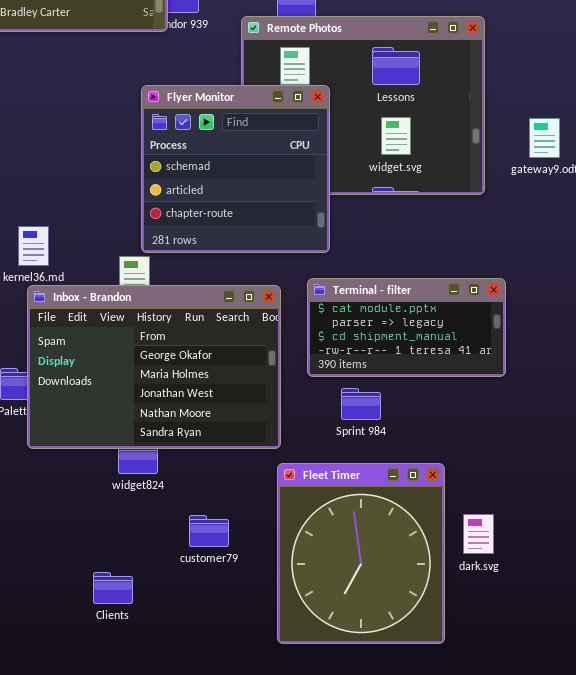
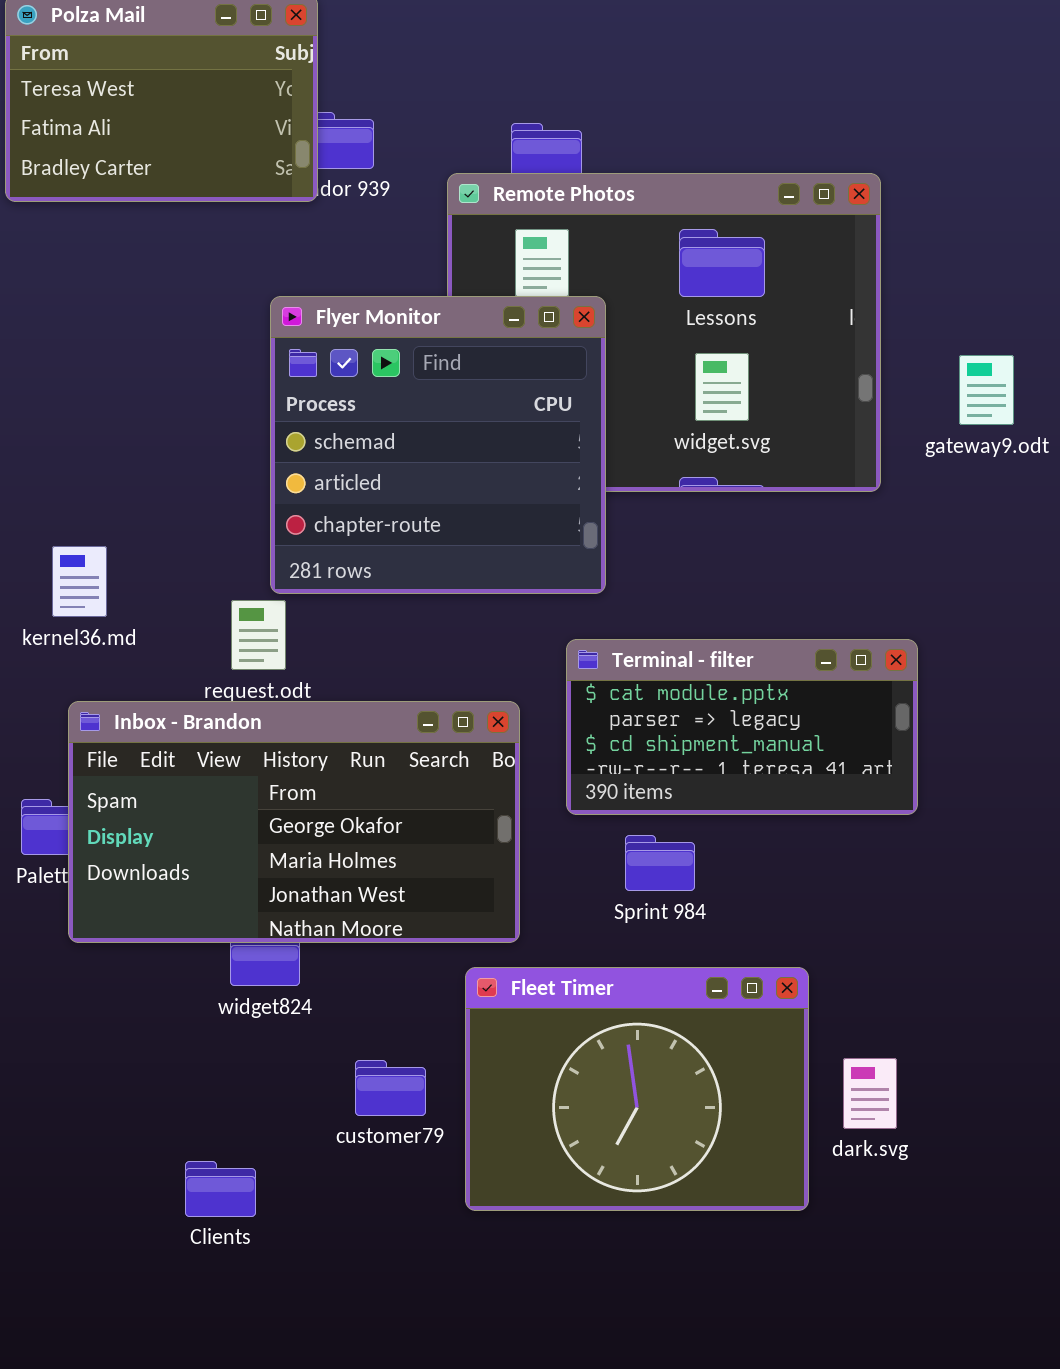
Inbox - Brandon: [27,285,281,449] -> [68,701,520,943], resized
Fleet Timer: [277,463,445,644] -> [465,967,809,1211], resized

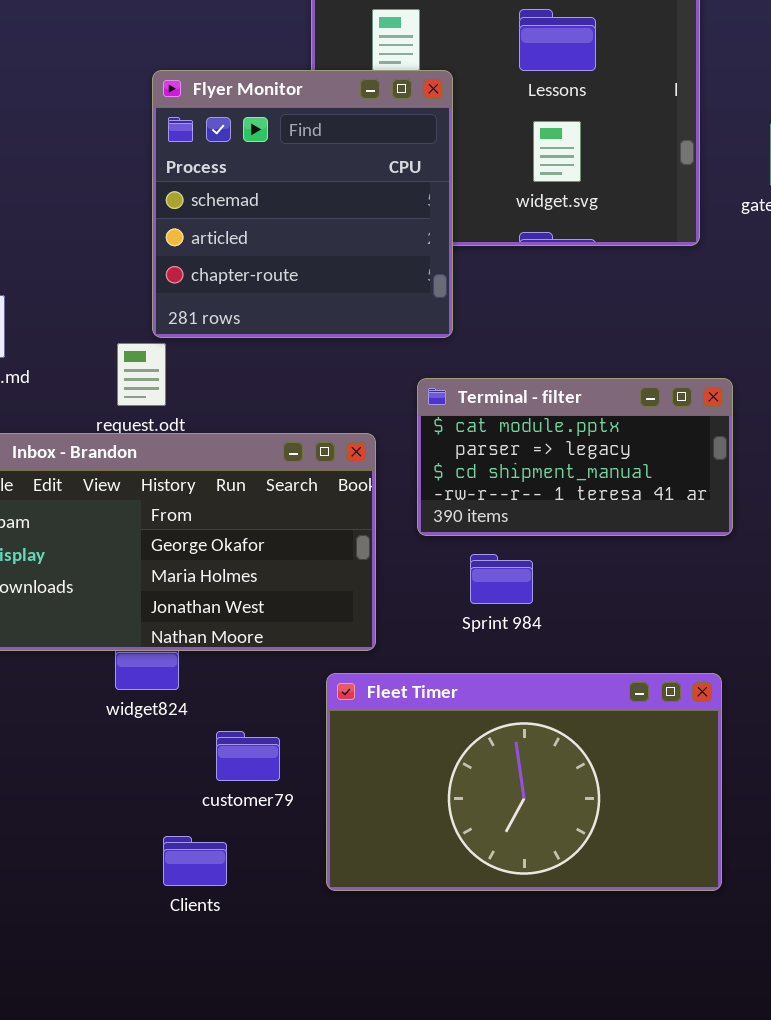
Fleet Timer: [465,967,809,1211] -> [326,673,722,891], resized
customer79: [355,1060,426,1116] -> [216,731,280,781], moved
Clients: [185,1161,256,1217] -> [163,836,227,886], moved

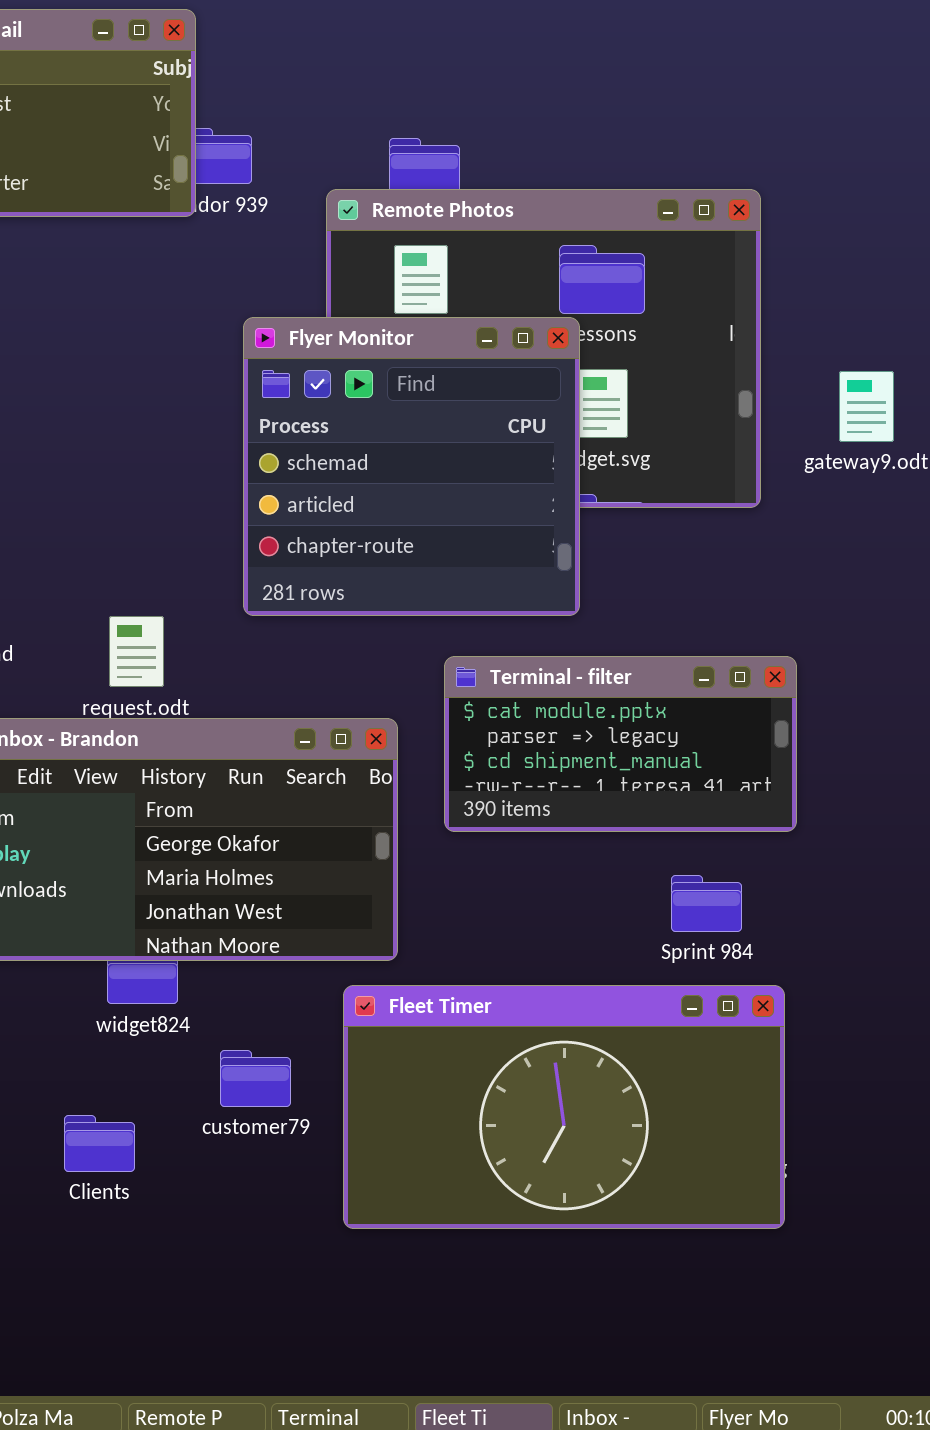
Flyer Monitor: [152,70,453,338] -> [243,317,580,616], moved
Sprint 984: [470,554,533,604] -> [671,875,742,932], moved
Clients: [163,836,227,886] -> [64,1115,135,1172], moved

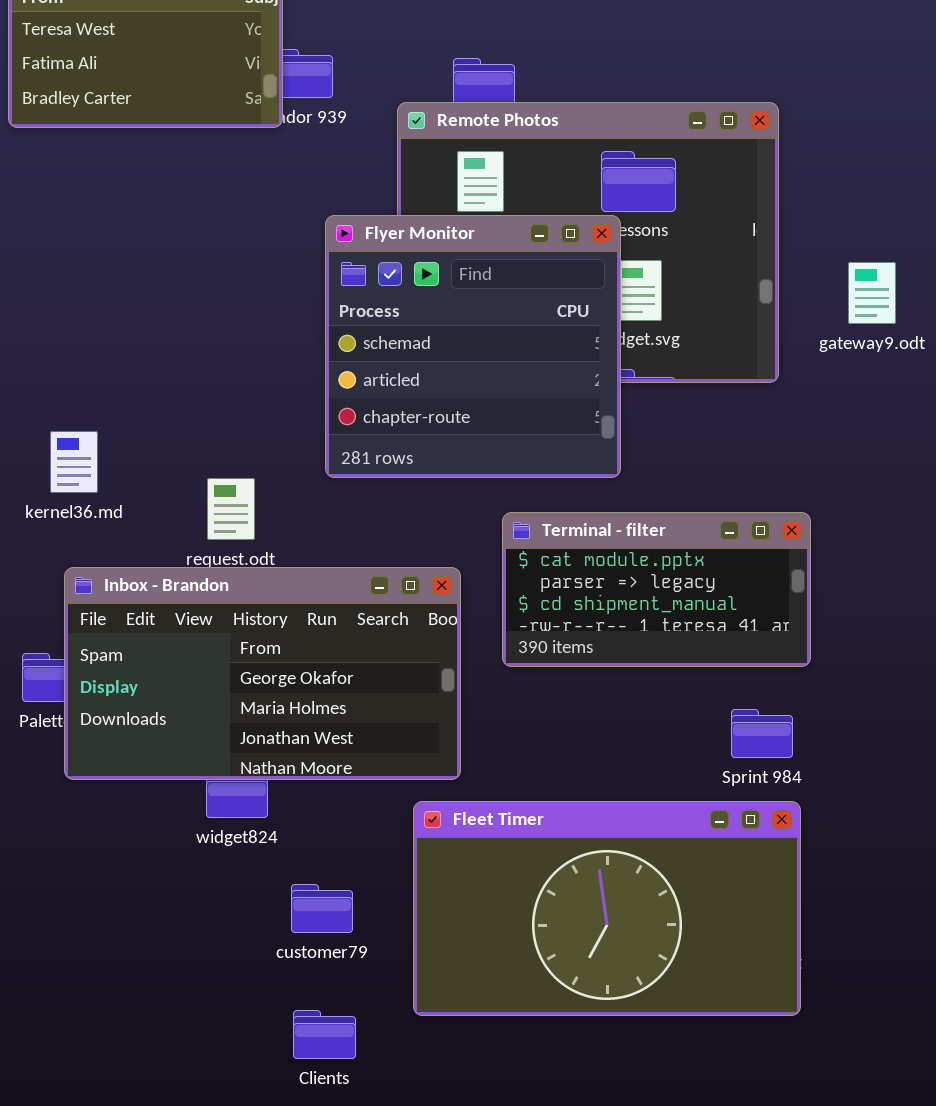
Sprint 984: [671,875,742,932] -> [731,709,793,758], moved
customer79: [220,1050,291,1107] -> [291,884,353,933], moved
Clients: [64,1115,135,1172] -> [293,1010,356,1059], moved

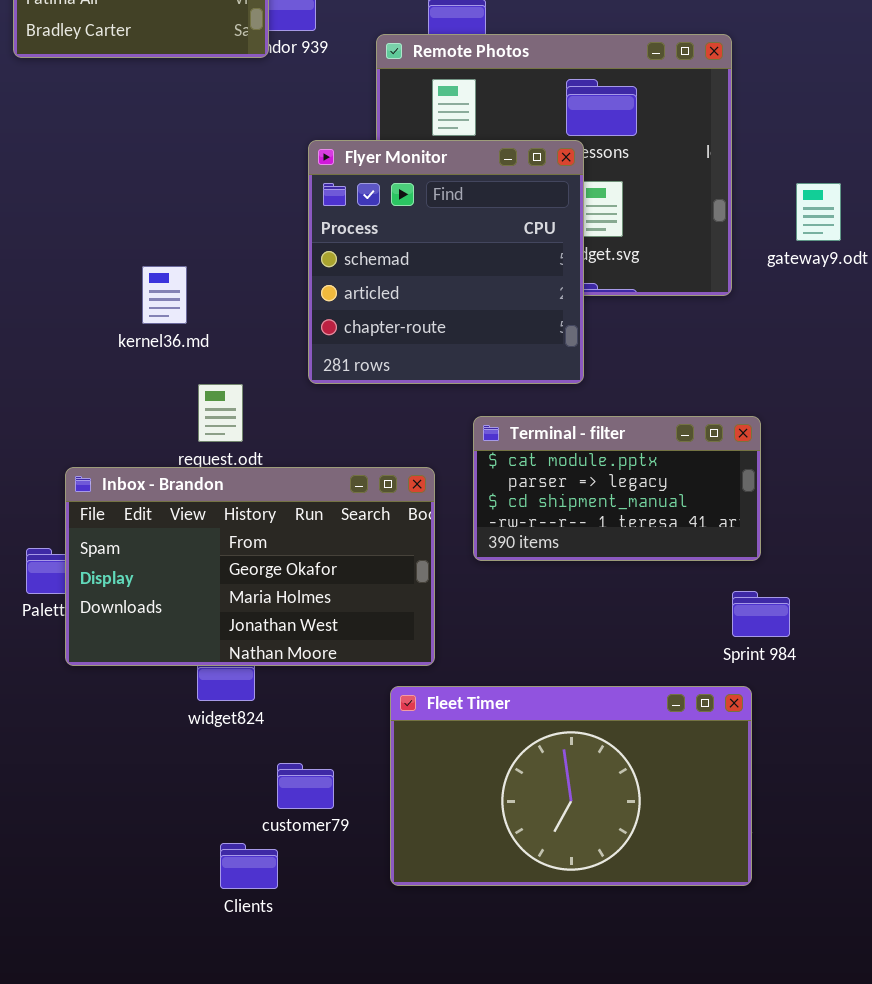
kernel36.md: [50,431,98,493] -> [142,266,187,324], moved
Sprint 984: [731,709,793,758] -> [732,591,790,637], moved
Clients: [293,1010,356,1059] -> [220,843,278,889], moved

